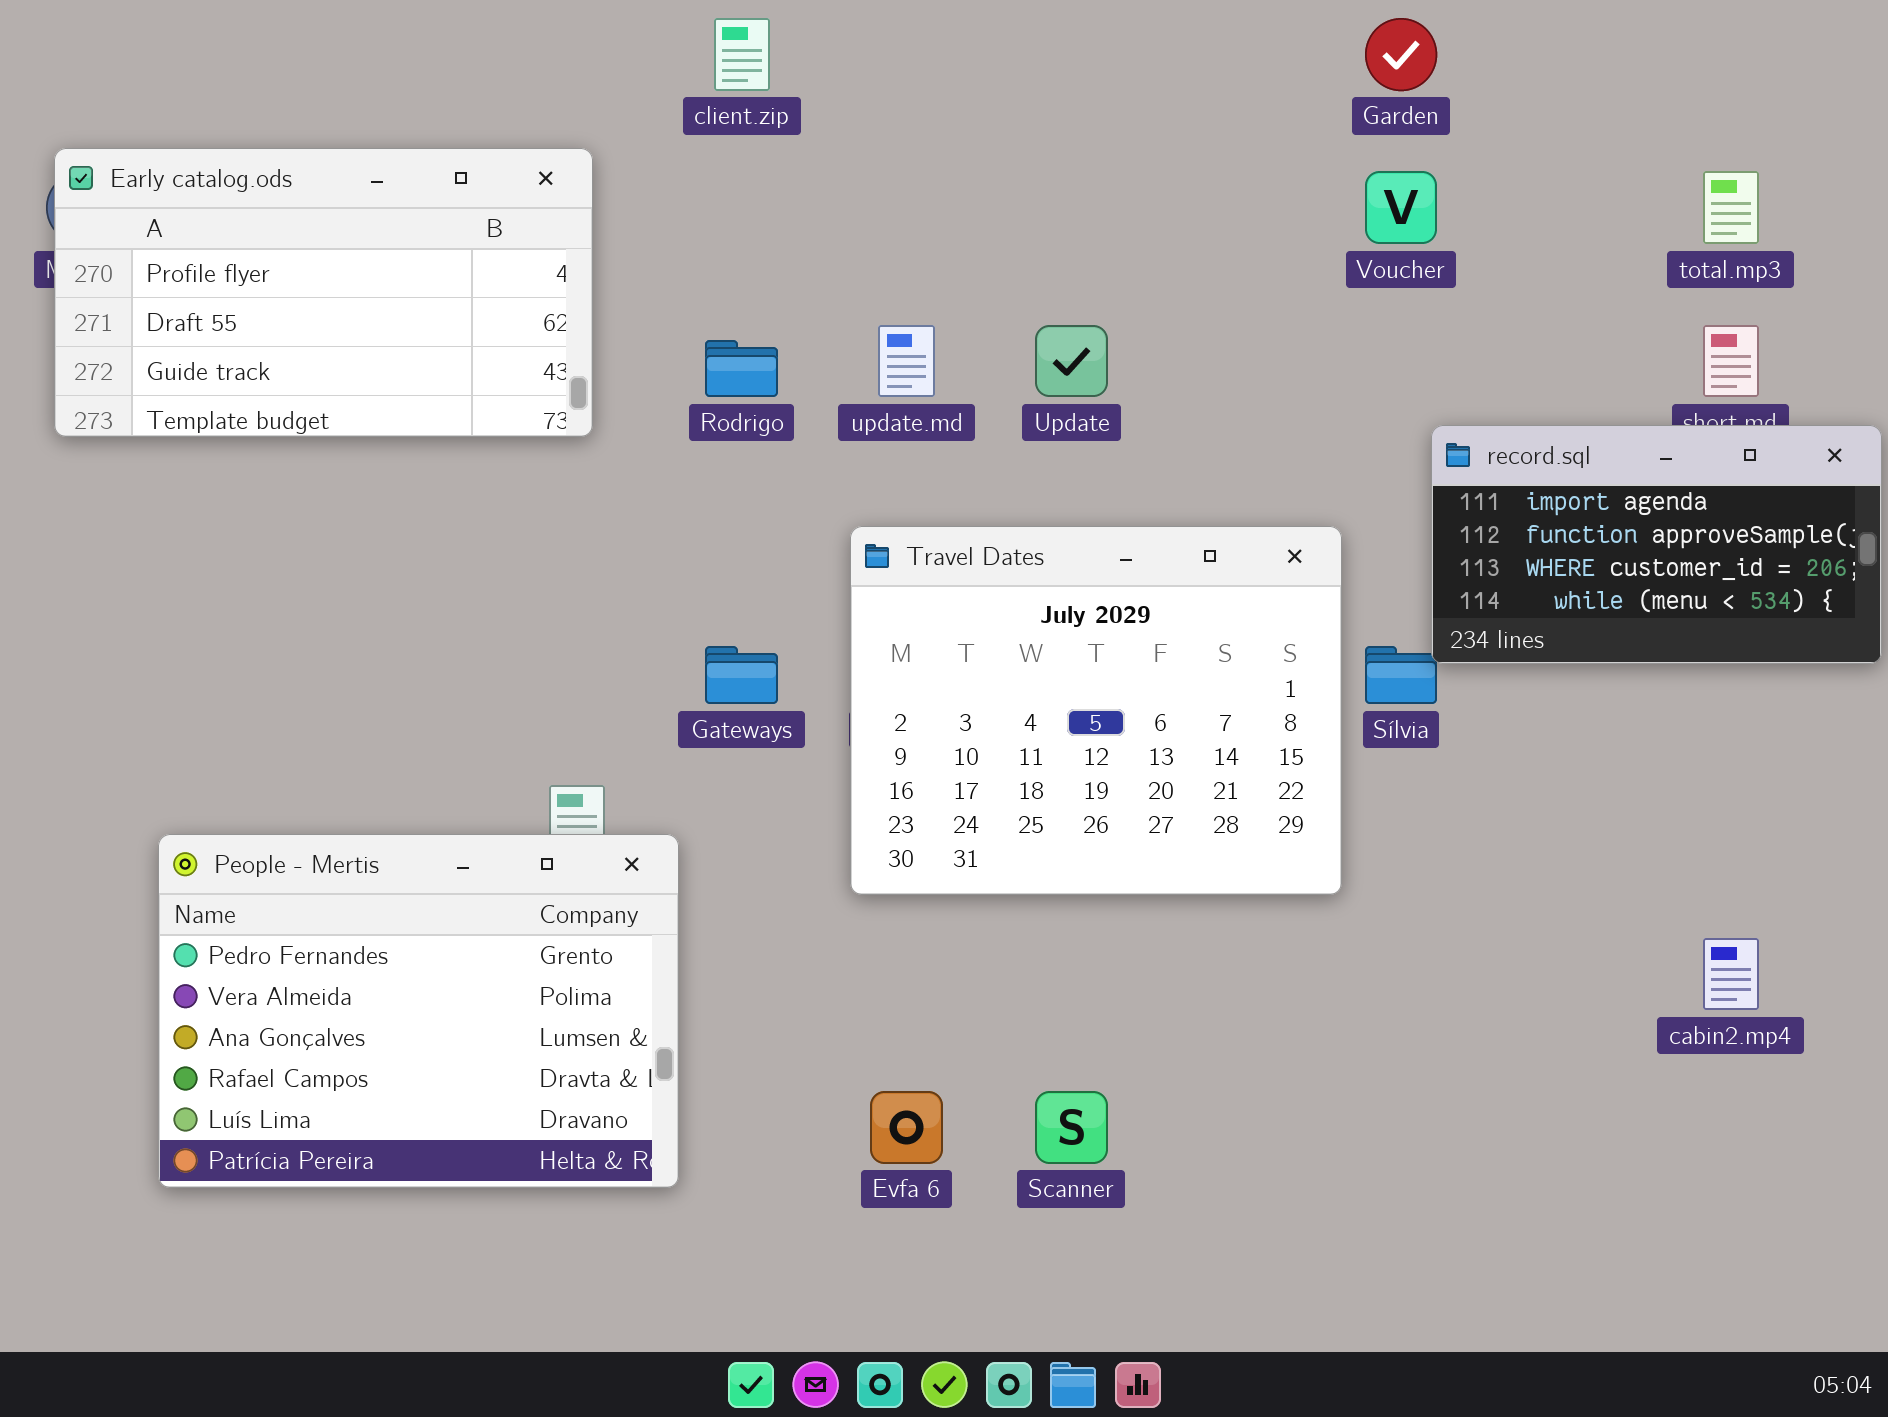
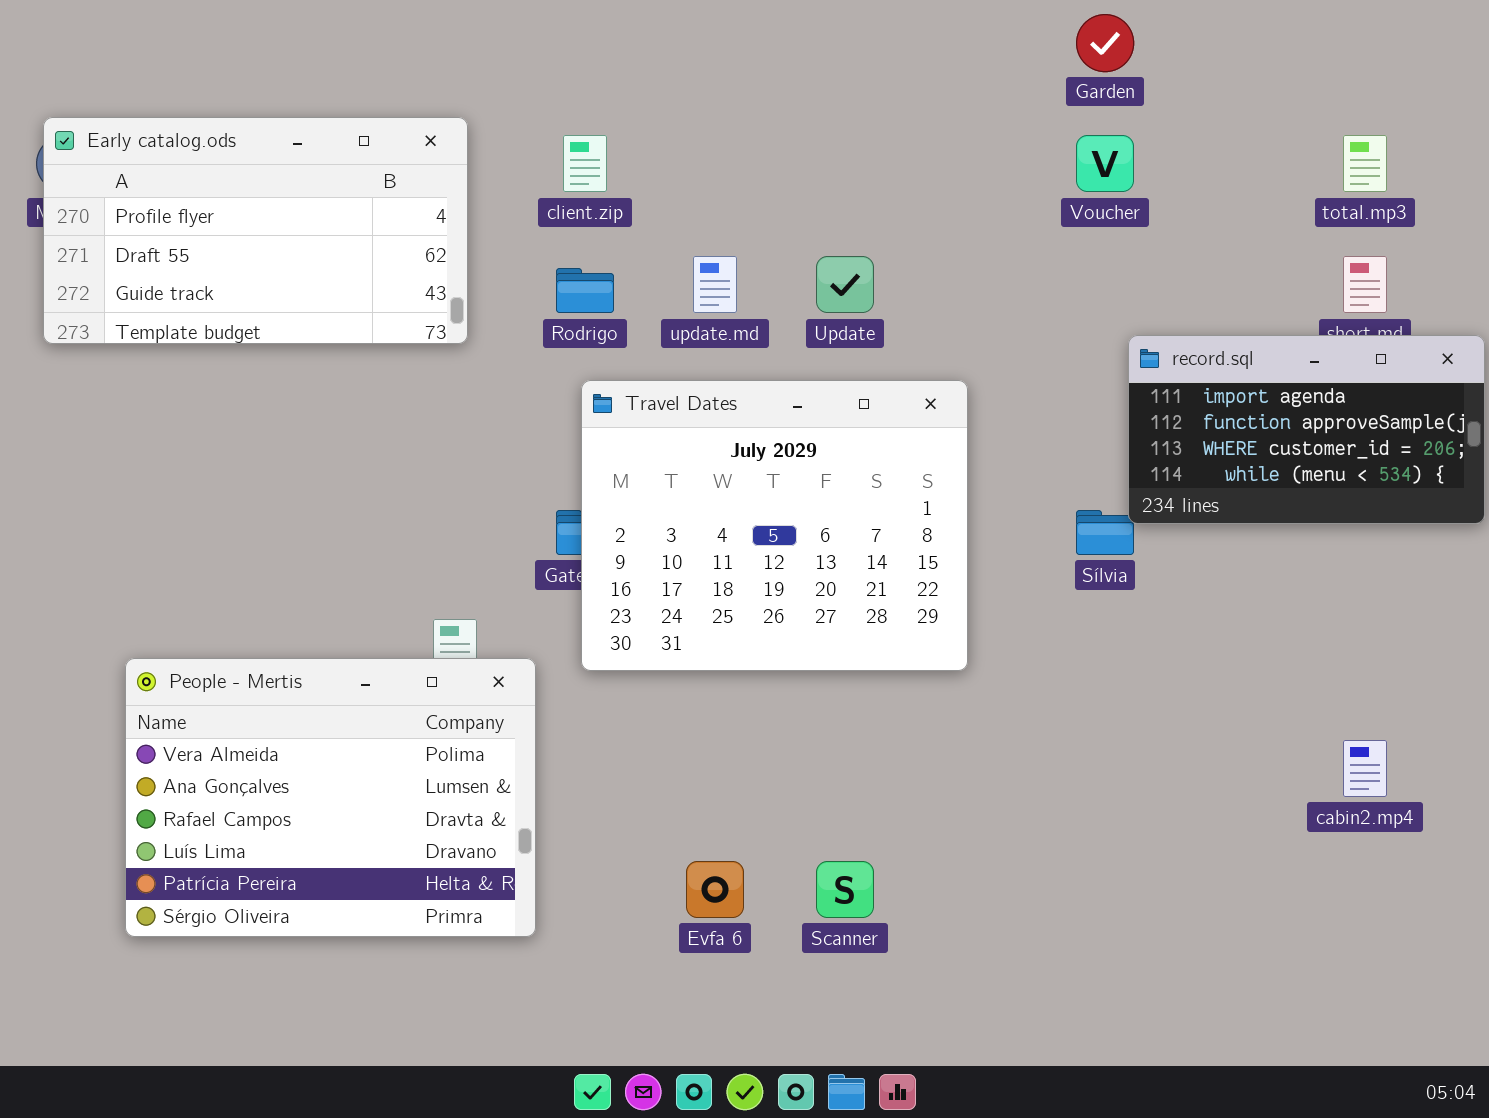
client.zip: [714,18,770,91] -> [563,135,607,192], moved
Travel Dates: [850,526,1342,895] -> [581,380,968,671], moved
People - Mertis: [158,834,679,1188] -> [125,658,536,937], scrolled down 1 row

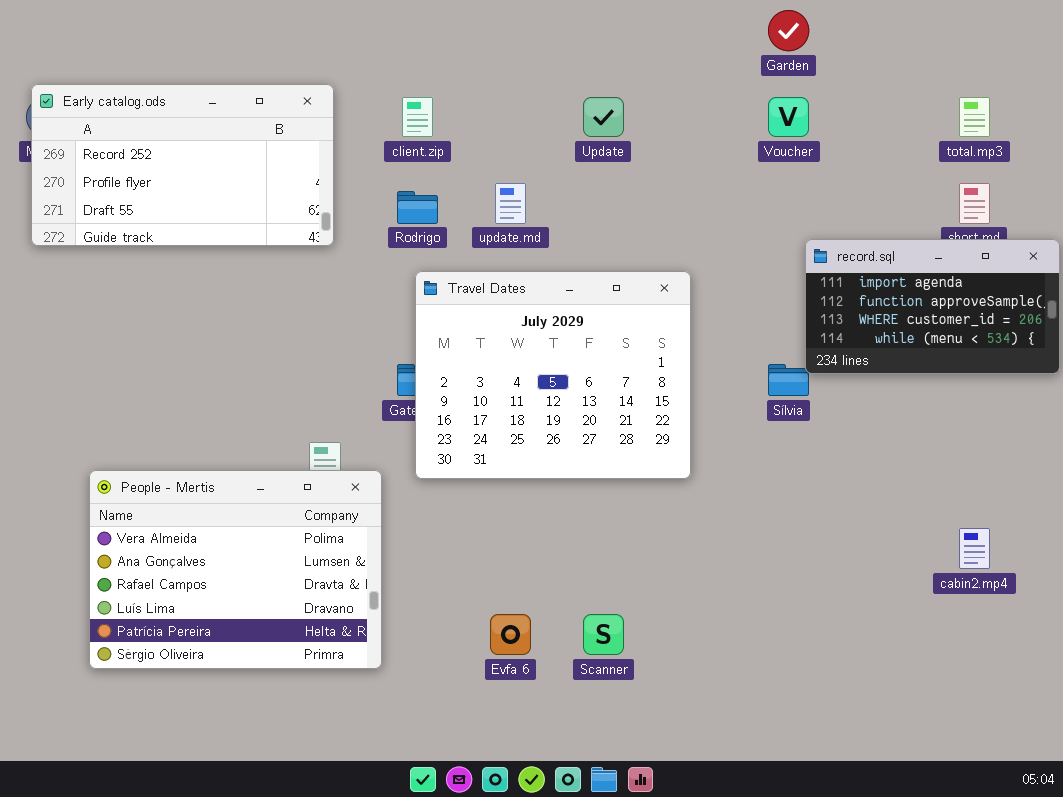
Early catalog.ods: [43,117,468,344] -> [31,84,334,246], scrolled up 1 row
Update: [816,256,874,313] -> [583,97,624,137], moved

